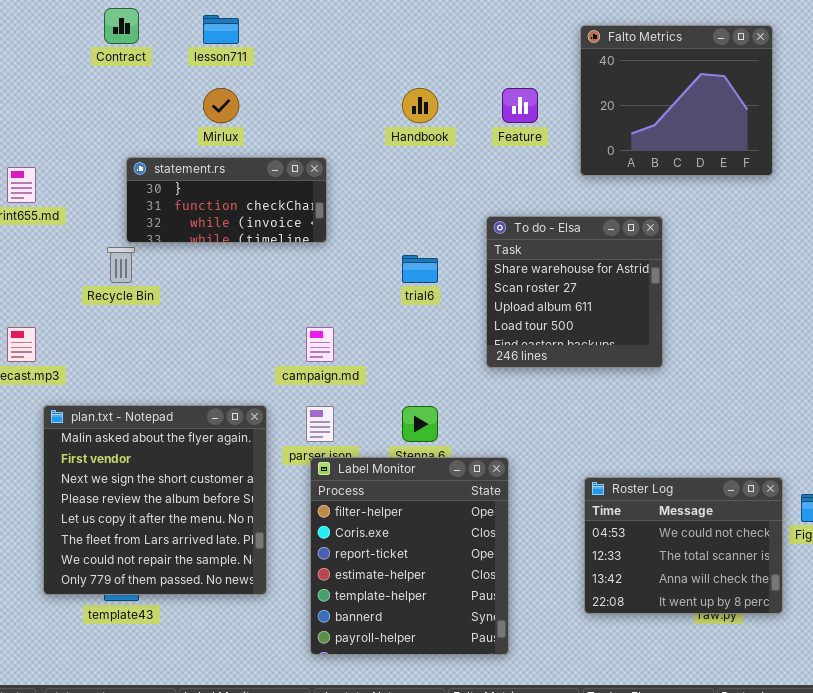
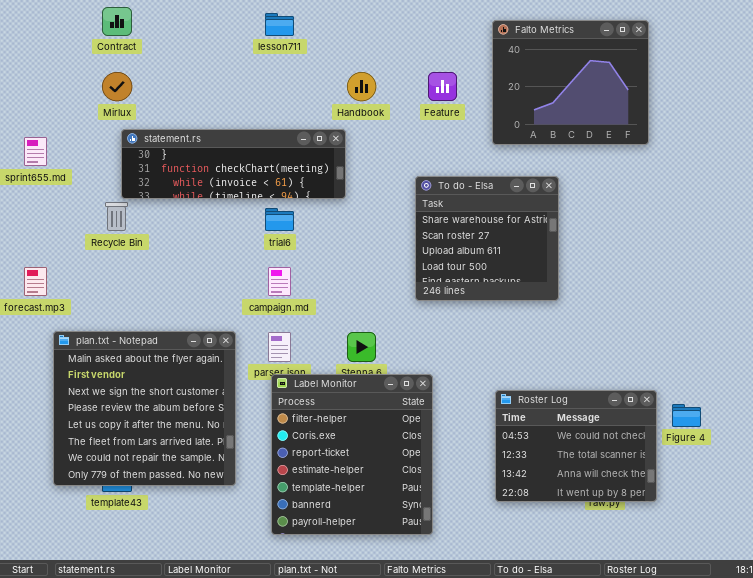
lesson711: [203,15,239,44] -> [265,13,294,36], moved
Mirlux: [203,88,239,123] -> [102,72,132,101], moved
statement.rs: [126,157,327,243] -> [121,129,346,199], resized
trial6: [402,255,438,283] -> [265,208,294,231], moved

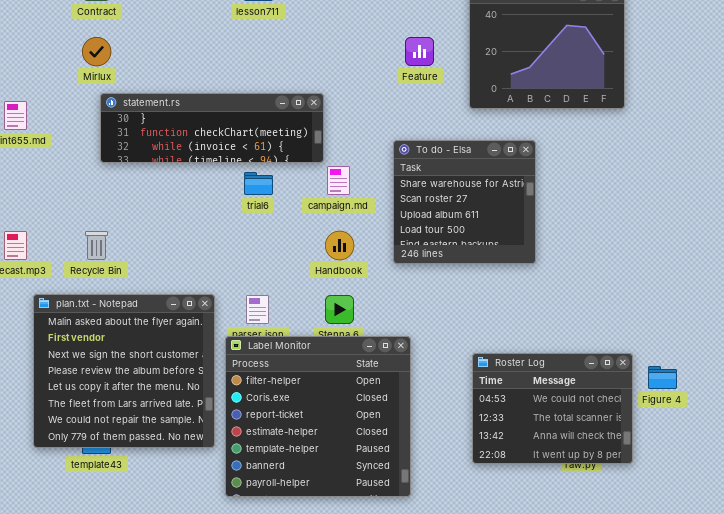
Handbook: [347,72,376,101] -> [325,231,354,260], moved
Recycle Bin: [105,202,128,231] -> [85,231,108,260], moved
campaign.md: [268,267,291,296] -> [327,166,350,195], moved
Label Monitor: [271,374,433,535] -> [225,336,411,497], resized

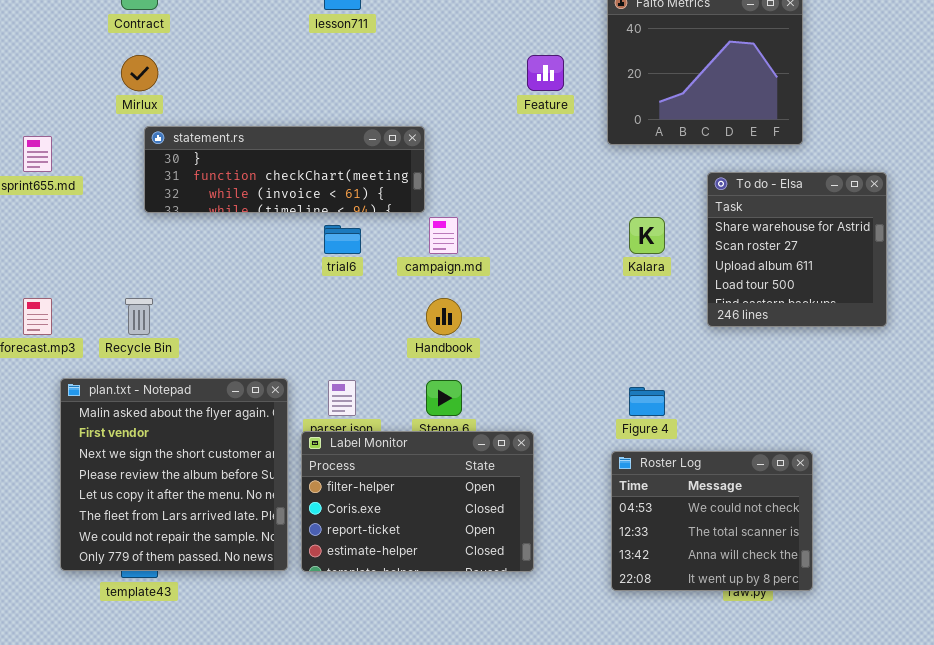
To do - Elsa: [393,140,536,264] -> [707,172,887,327], moved
Label Monitor: [225,336,411,497] -> [301,431,534,572], resized
Figure 4: [648,366,677,389] -> [629,387,665,416], moved

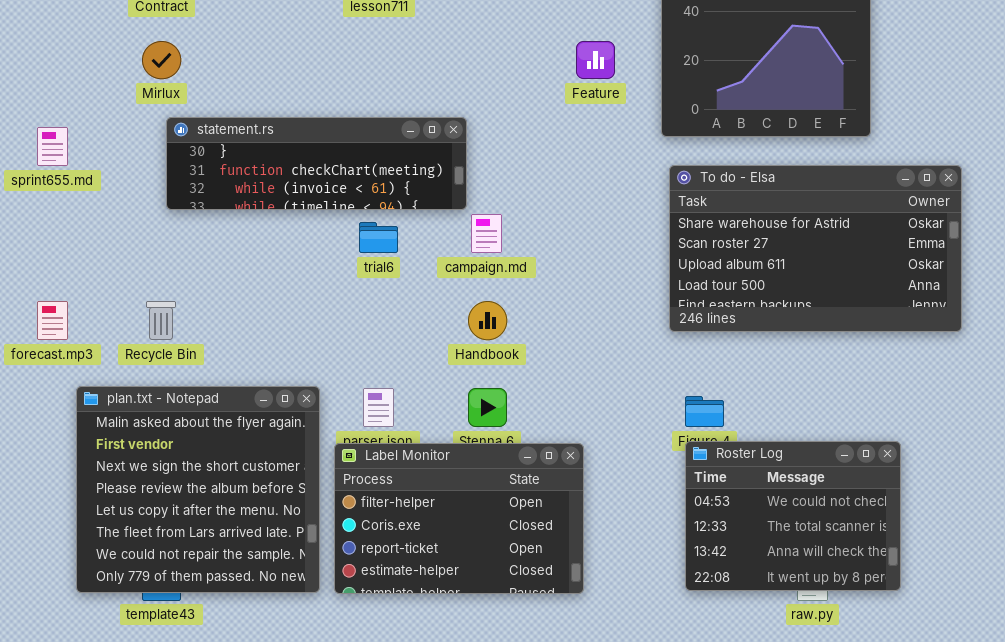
To do - Elsa: [707,172,887,327] -> [669,165,962,332], resized
Roster Log: [611,451,813,591] -> [685,441,901,591], moved

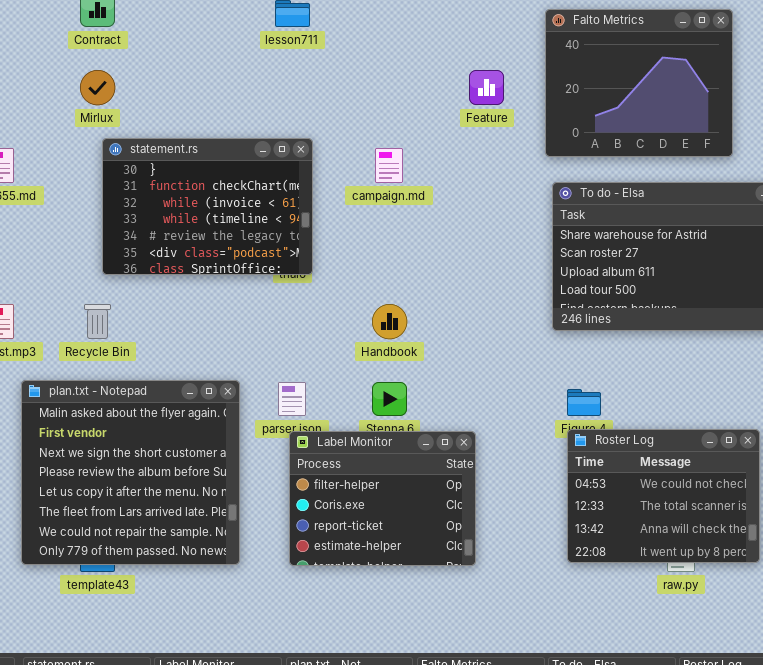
statement.rs: [166,117,467,210] -> [102,138,313,275], resized
campaign.md: [471,214,502,253] -> [375,148,403,183], moved
Label Monitor: [334,443,584,594] -> [289,431,476,566], resized

